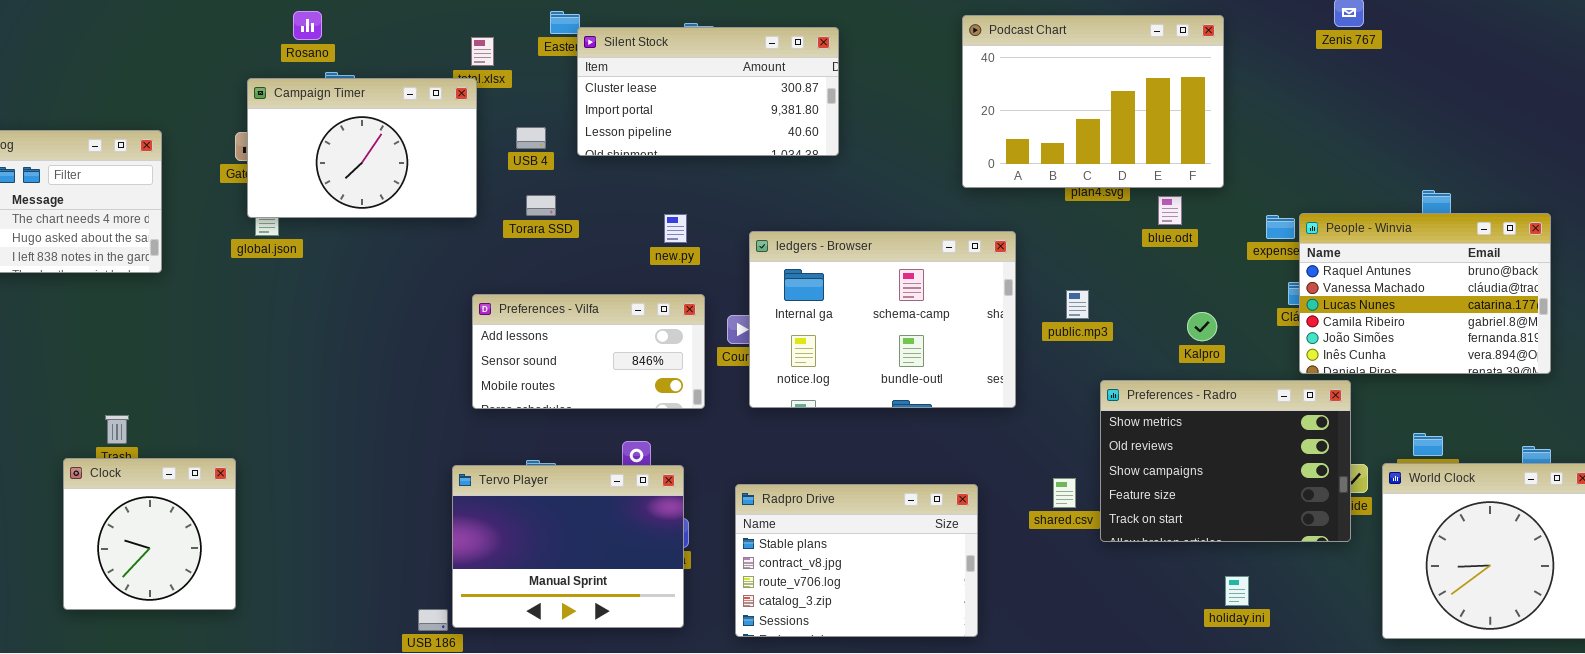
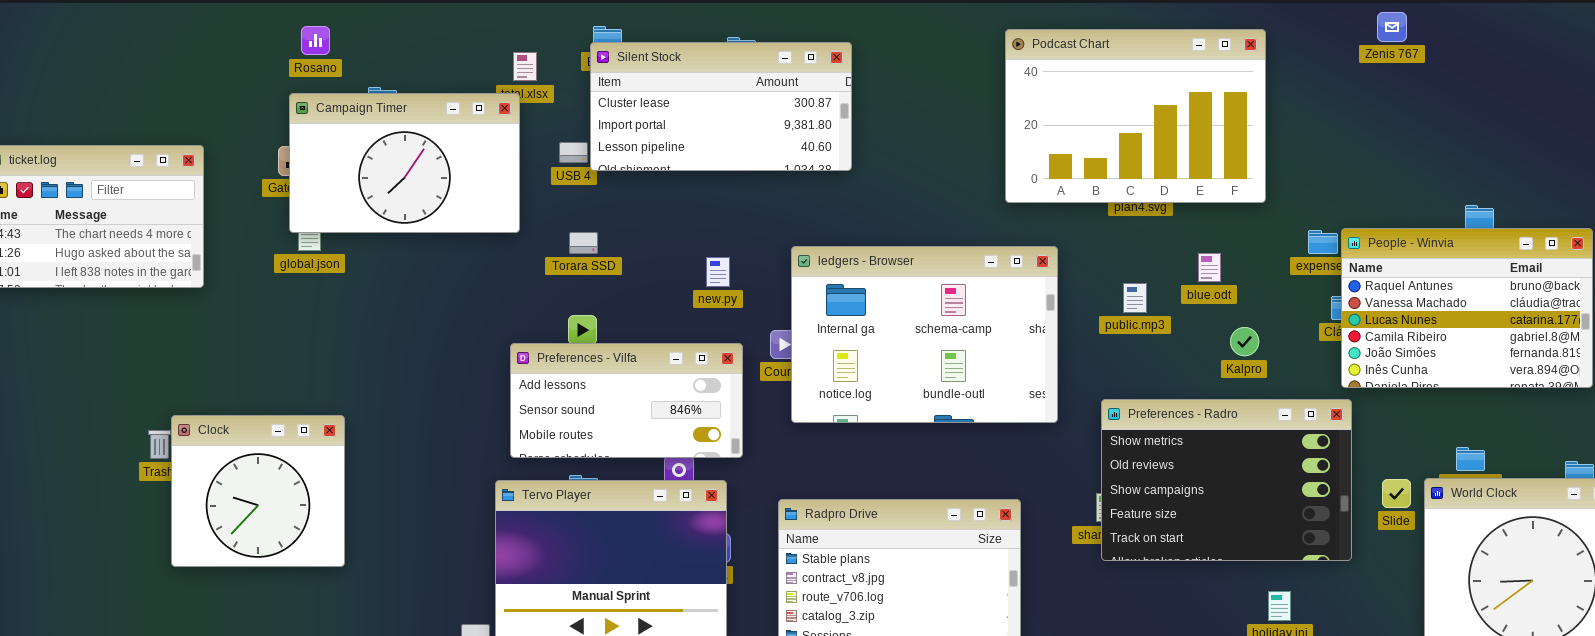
Rosano: [293,11,322,40] -> [301,26,330,55], moved
Silent Stock: [577,27,839,156] -> [590,42,852,171], moved
Torara SSD: [526,195,556,216] -> [569,232,598,254], moved
blue.odt: [1158,196,1182,225] -> [1198,253,1221,282], moved
new.py: [664,214,687,243] -> [706,257,730,287], moved
public.mp3: [1066,290,1089,319] -> [1123,283,1147,313], moved
Preferences - Vilfa: [472,294,705,409] -> [510,343,743,458], moved
Preferences - Radro: [1100,380,1351,542] -> [1101,399,1352,561], moved
Clock: [63,458,236,610] -> [171,415,345,567], moved

